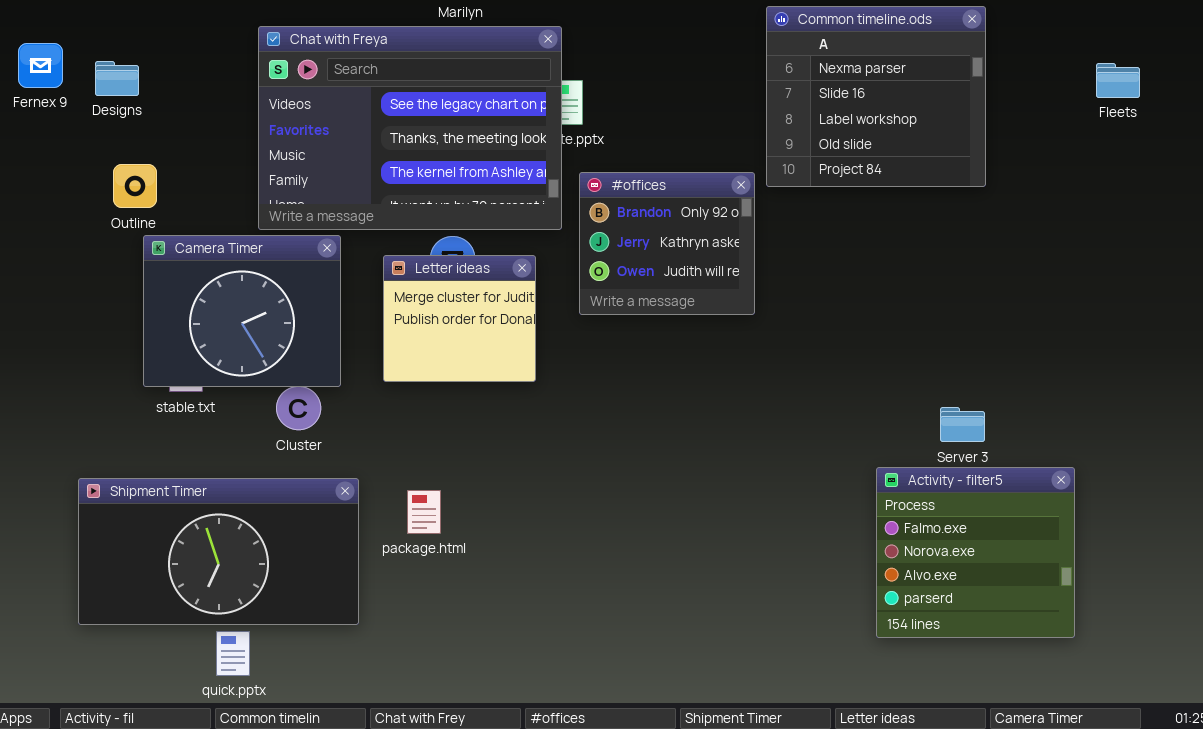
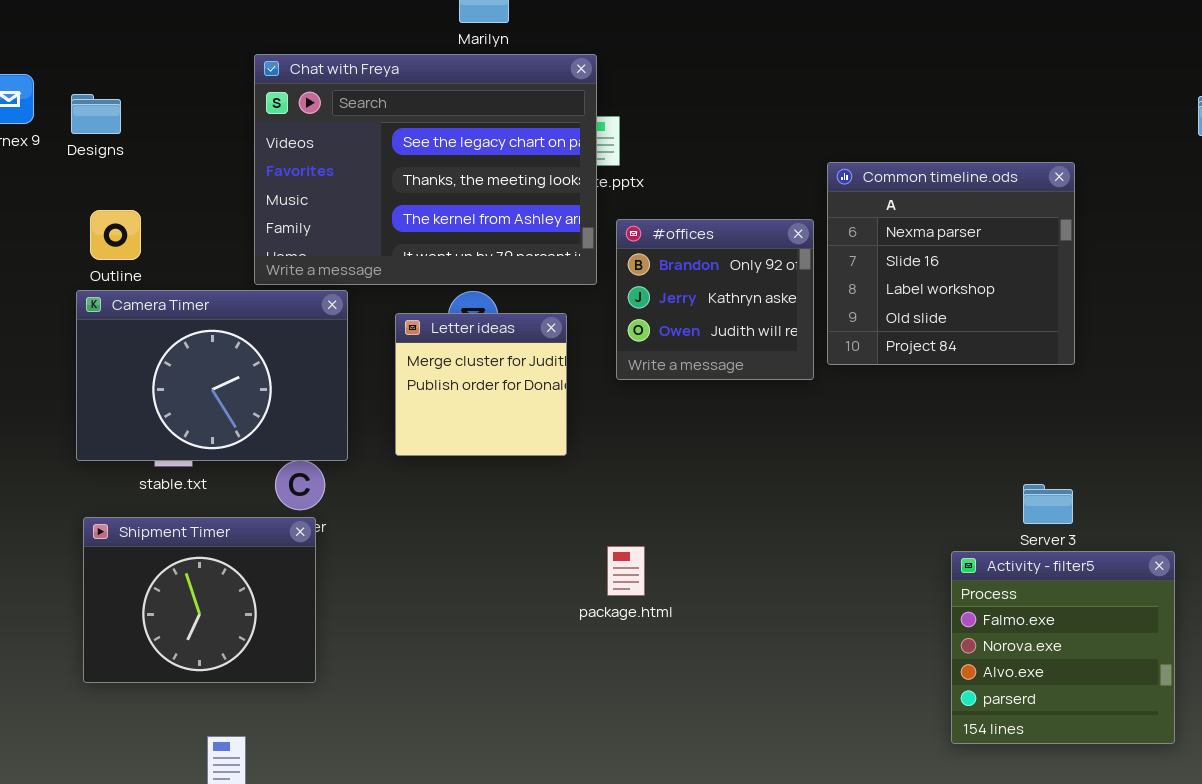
Common timeline.ods: [766,6,986,187] -> [827,162,1075,365], moved
Camera Timer: [143,235,341,387] -> [76,290,348,461], resized
Shipment Timer: [78,478,359,625] -> [83,517,316,683], moved, resized
package.html: [407,490,441,534] -> [607,546,645,596], moved

